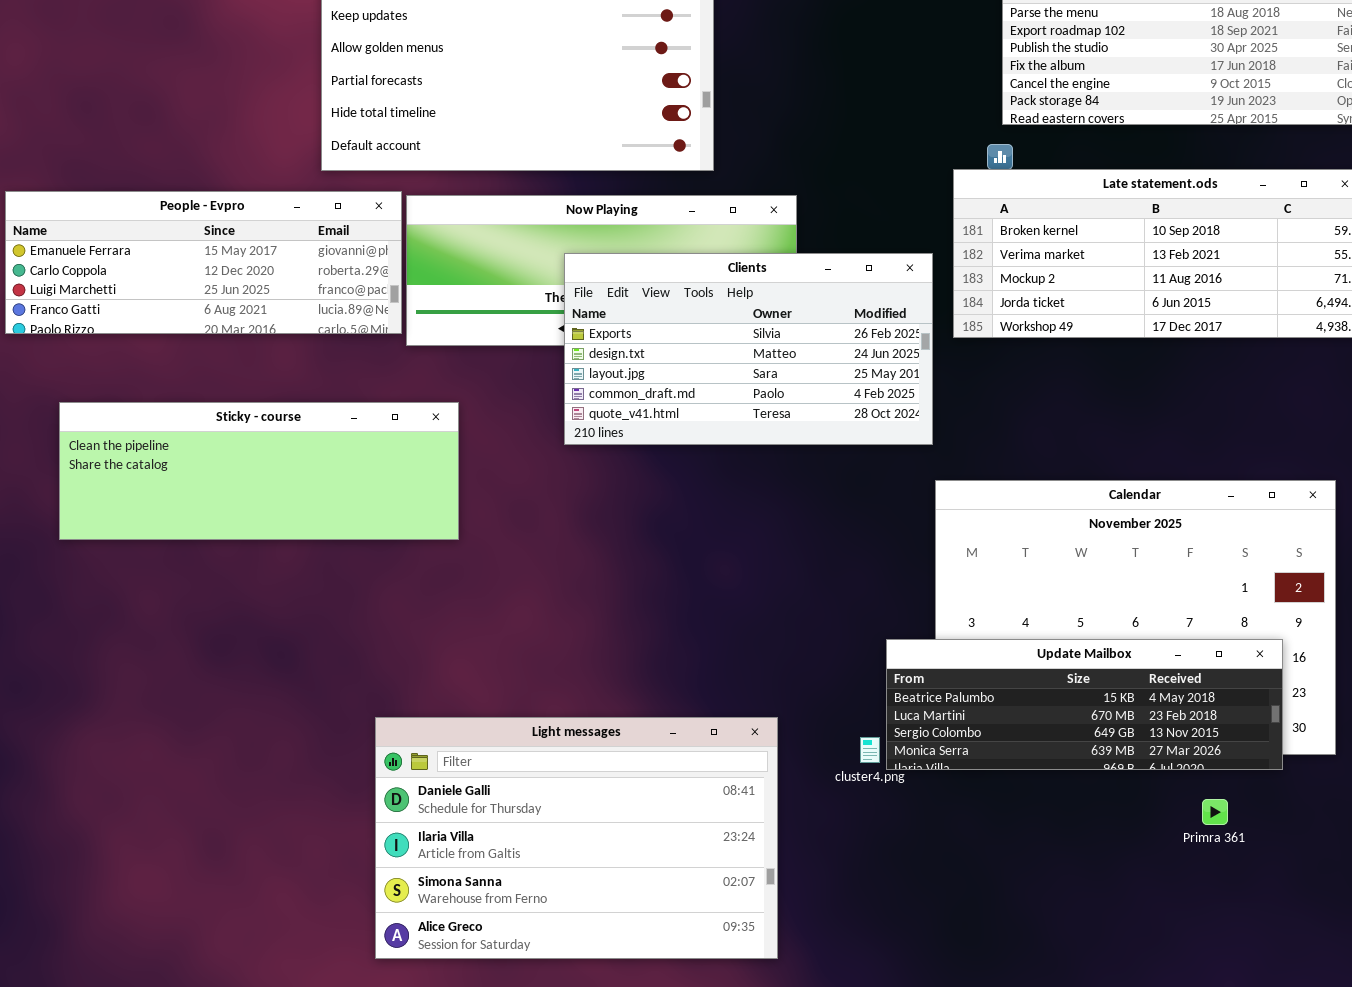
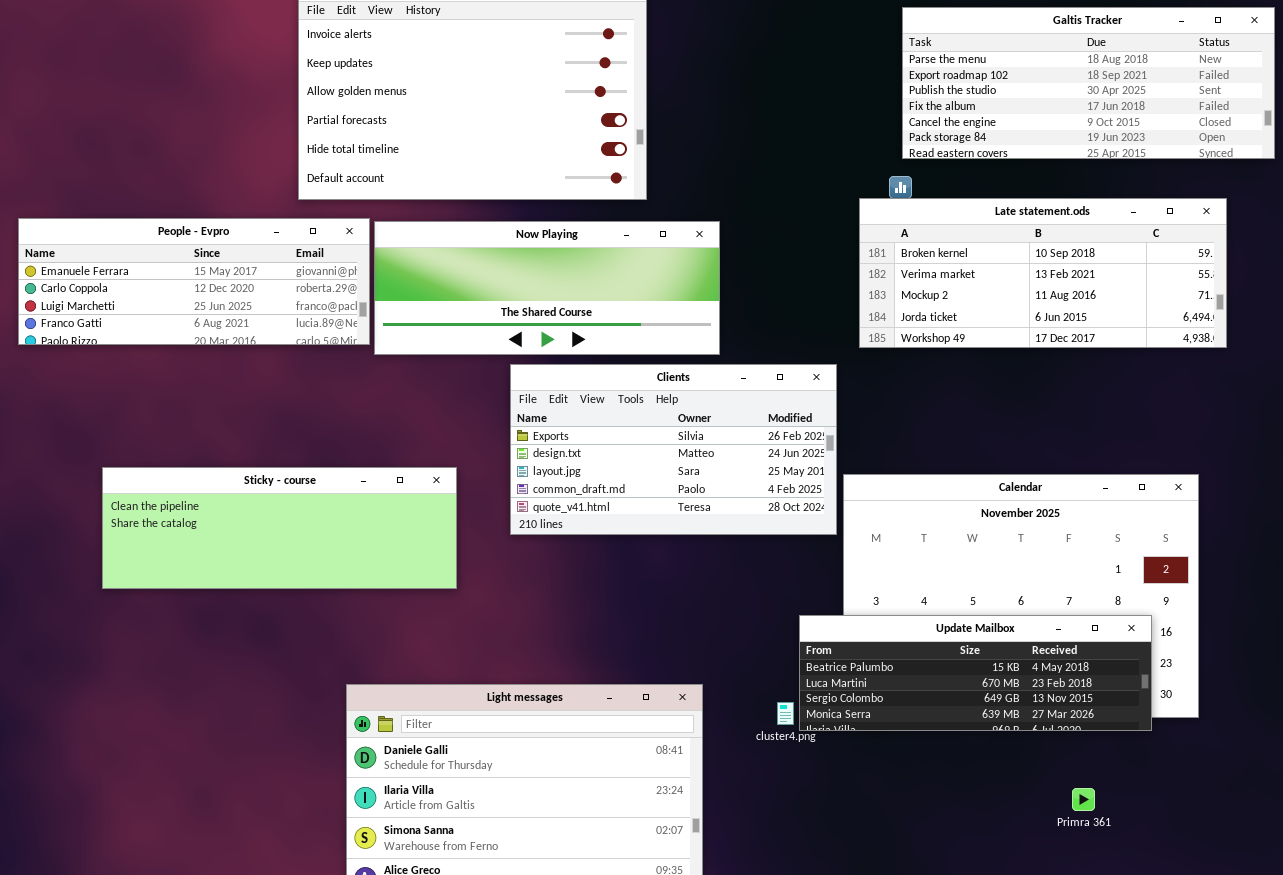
Clients: [564,253,933,445] -> [510,364,837,535], moved
Sticky - course: [59,402,459,540] -> [102,467,457,589], moved
Primra 361: [1202,799,1228,825] -> [1072,788,1095,811], moved

